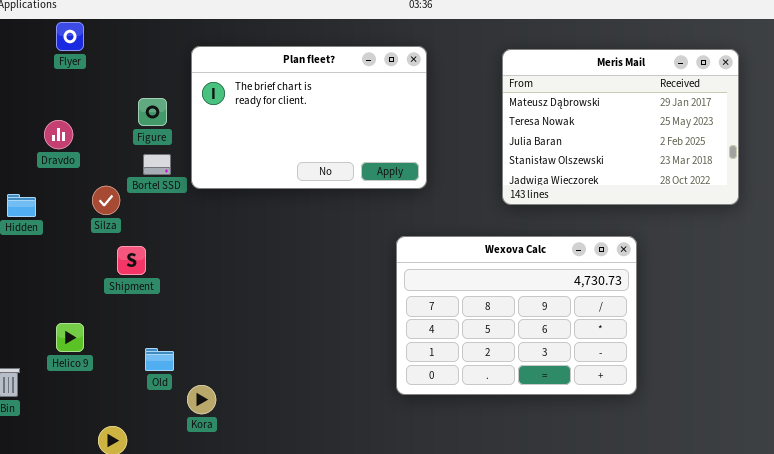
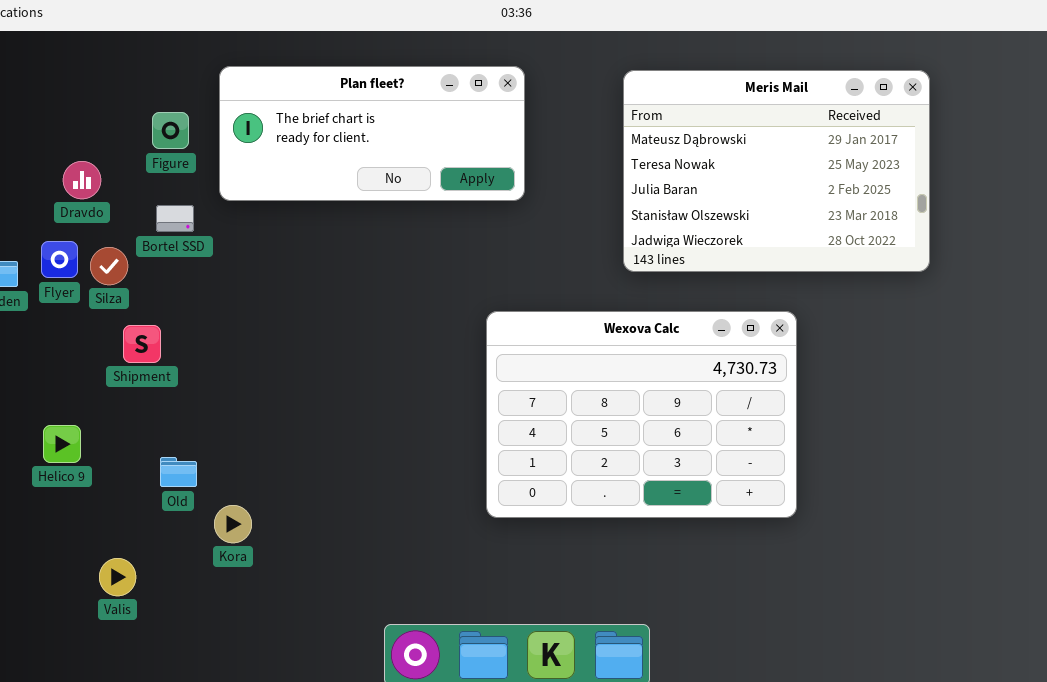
Flyer: [56,22,84,51] -> [41,241,78,278], moved
Plan fleet?: [191,46,427,189] -> [219,66,525,201], resized
Figure: [138,98,167,126] -> [152,112,189,149], moved
Dravdo: [44,120,73,149] -> [63,161,101,199], moved

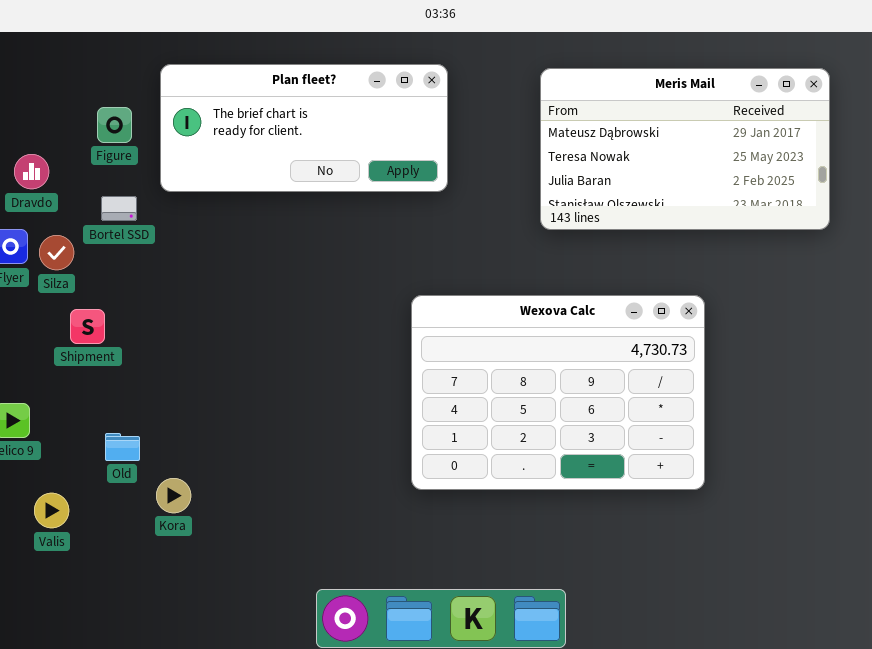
Meris Mail: [623,70,930,272] -> [540,68,830,230], resized
Valis: [99,558,136,596] -> [34,493,69,528], moved

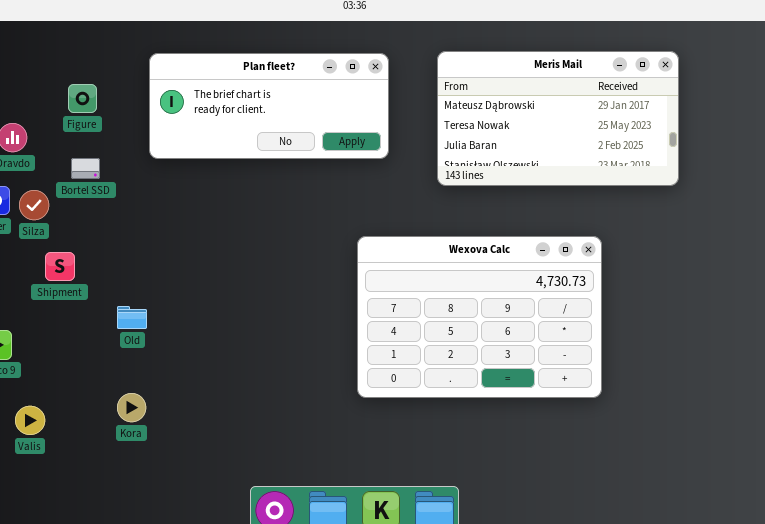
Plan fleet?: [160,64,448,192] -> [149,53,389,159], moved
Wexova Calc: [411,295,705,490] -> [357,236,602,398], moved
Old: [105,433,140,461] -> [117,306,147,329], moved

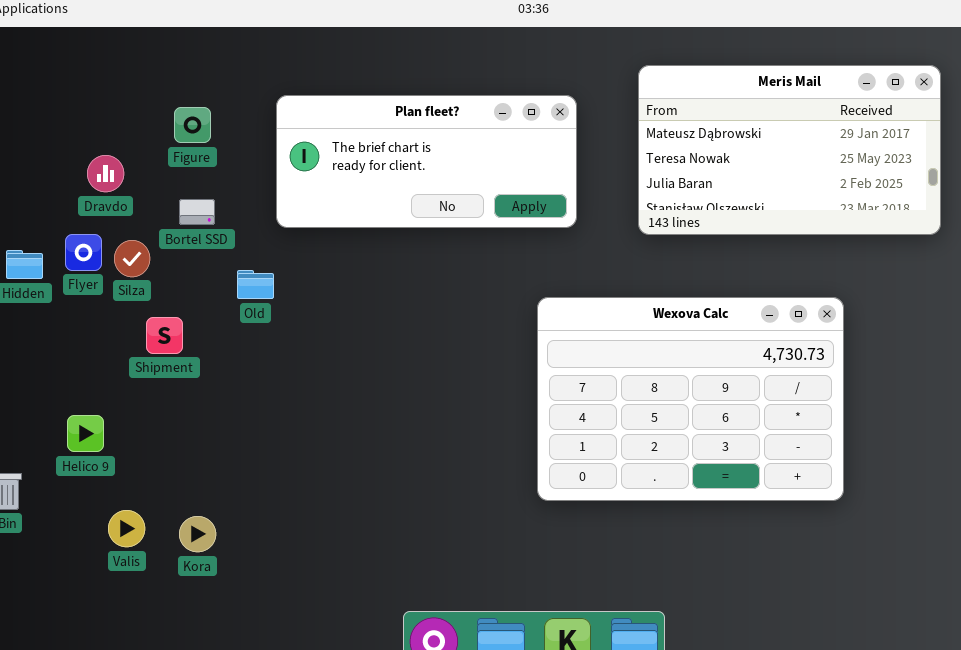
Plan fleet?: [149,53,389,159] -> [276,95,577,228], moved
Old: [117,306,147,329] -> [237,270,274,299], moved
Kora: [117,393,146,422] -> [179,516,216,552], moved

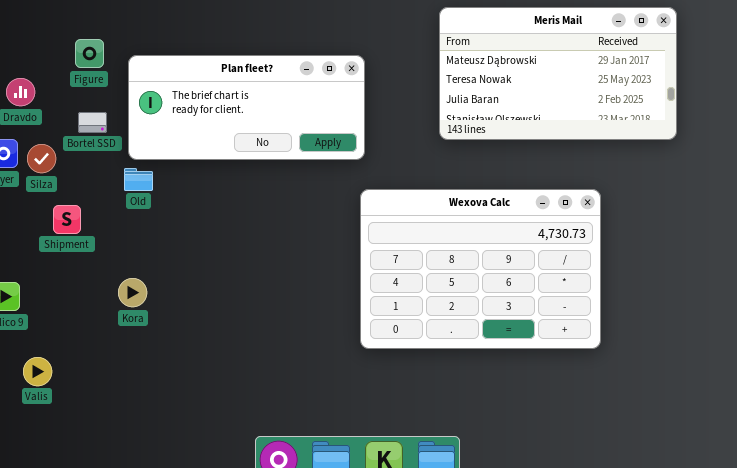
Plan fleet?: [276,95,577,228] -> [128,55,365,160], moved
Kora: [179,516,216,552] -> [118,278,147,307], moved

